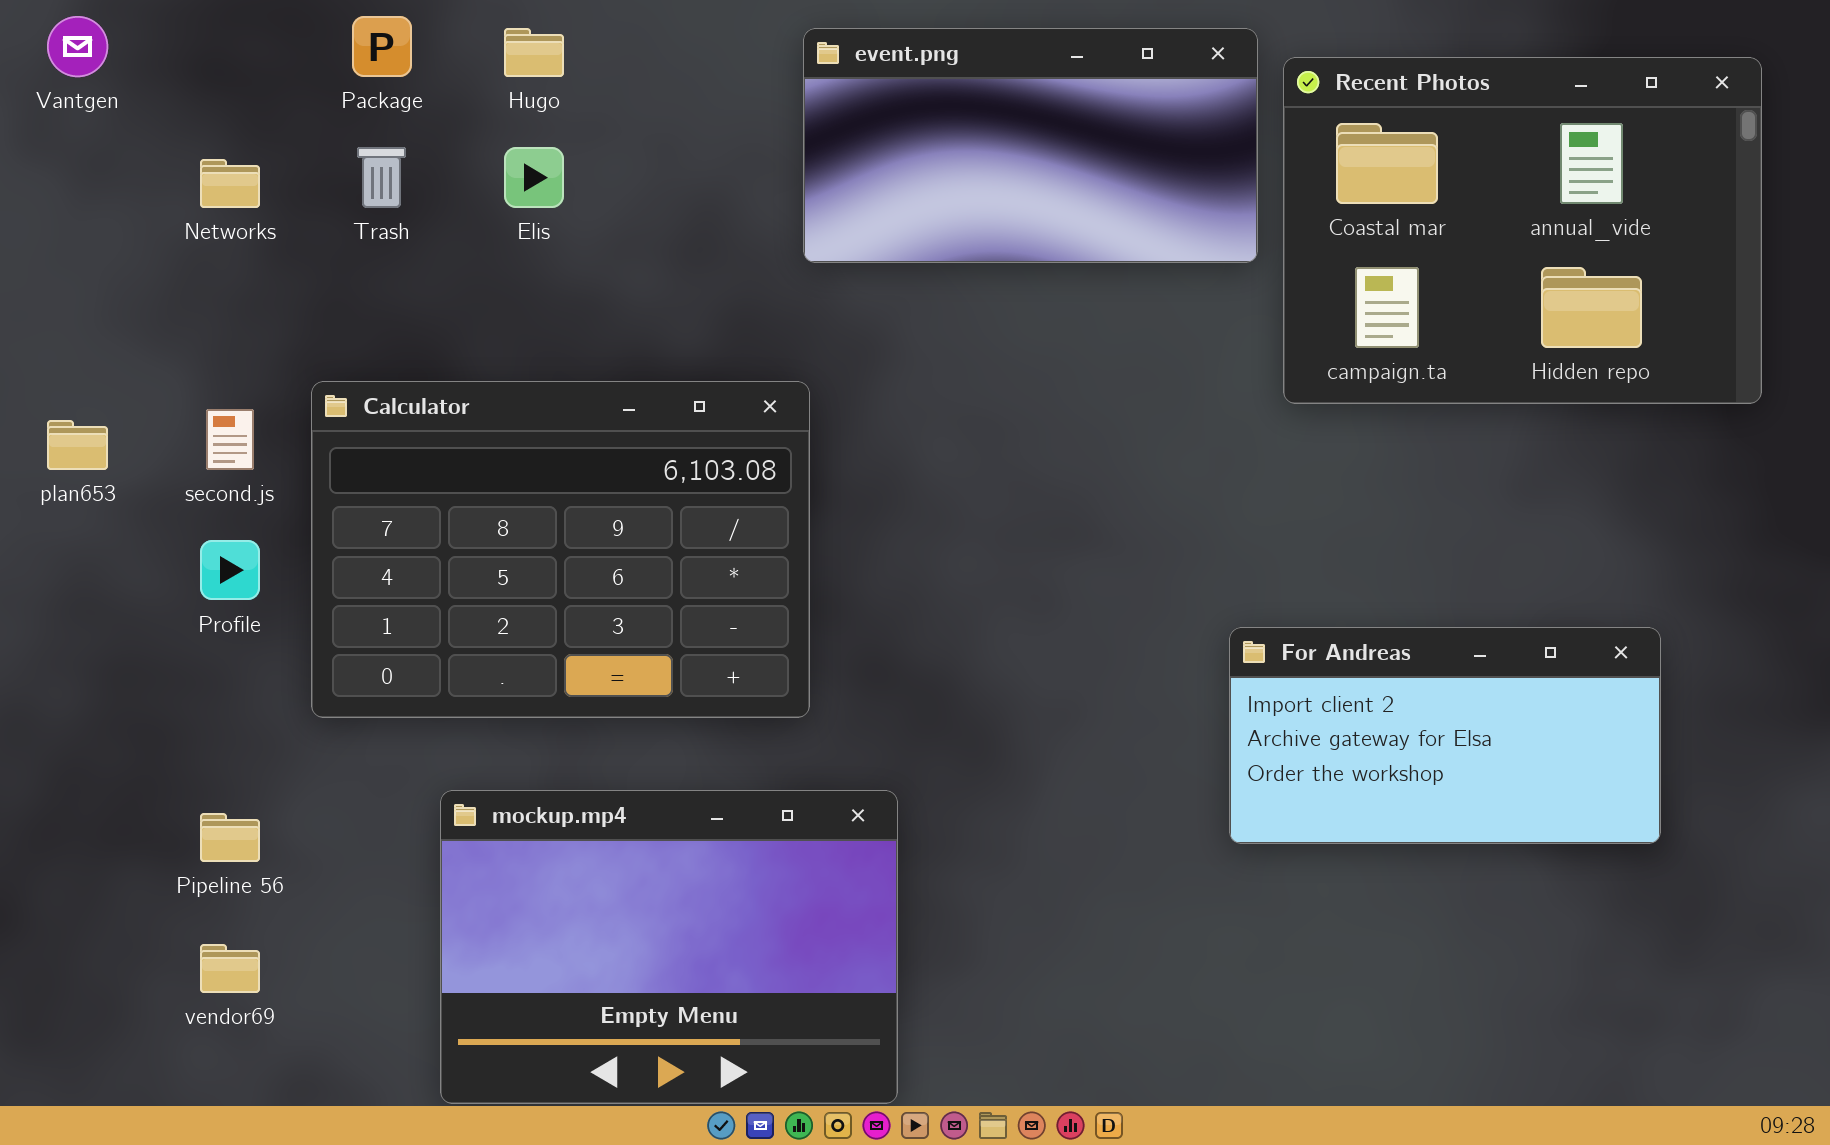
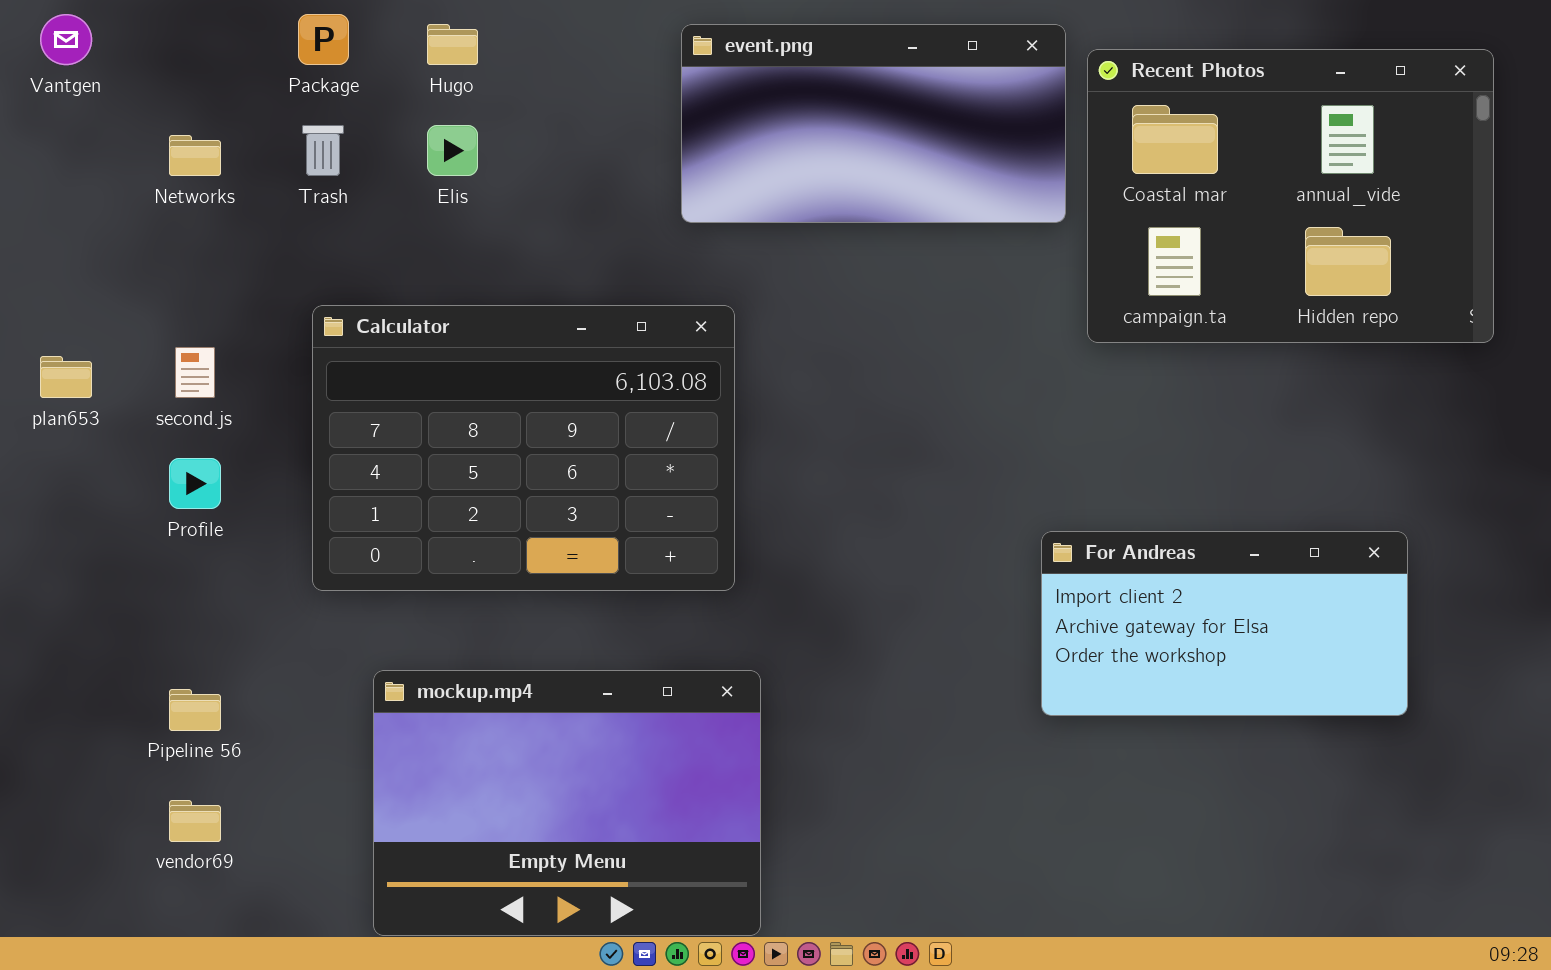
Calculator: [311,381,810,718] -> [312,305,735,591], moved

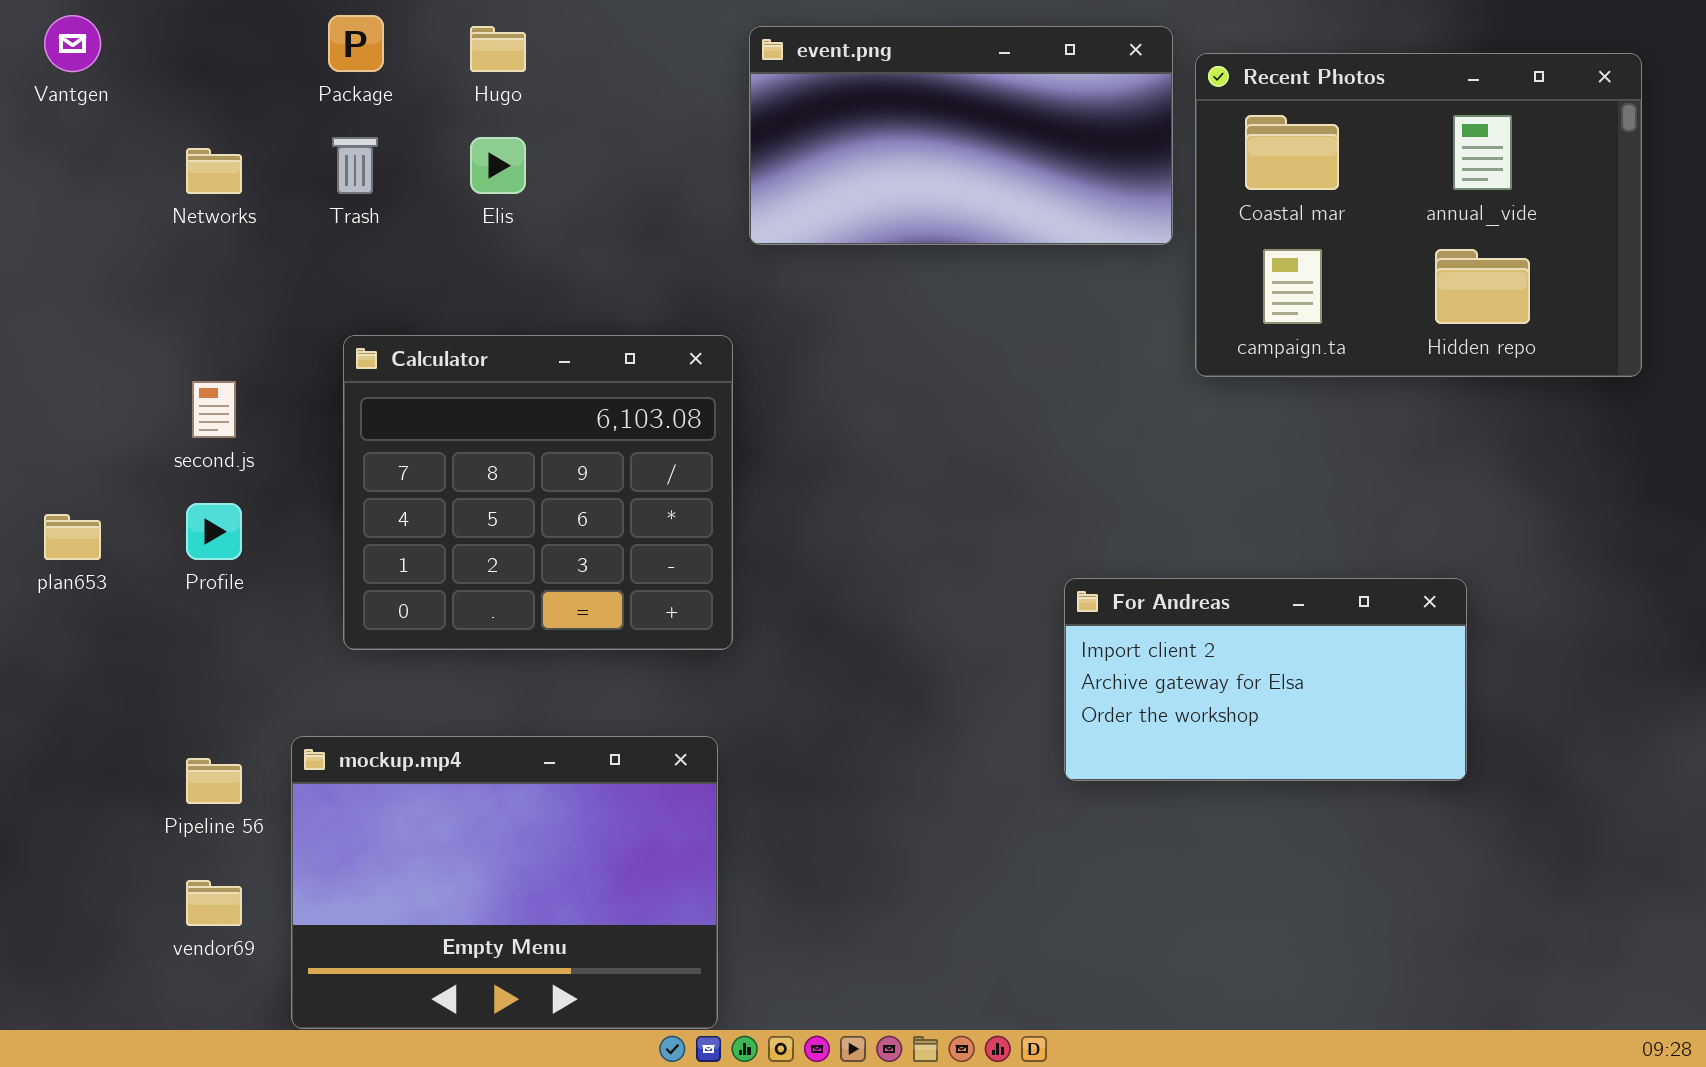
Calculator: [312,305,735,591] -> [343,335,733,650], resized
plan653: [40,356,92,398] -> [44,514,101,560], moved
For Andreas: [1041,531,1408,716] -> [1064,578,1467,781], moved
mockup.mp4: [373,670,761,936] -> [291,736,718,1029], moved

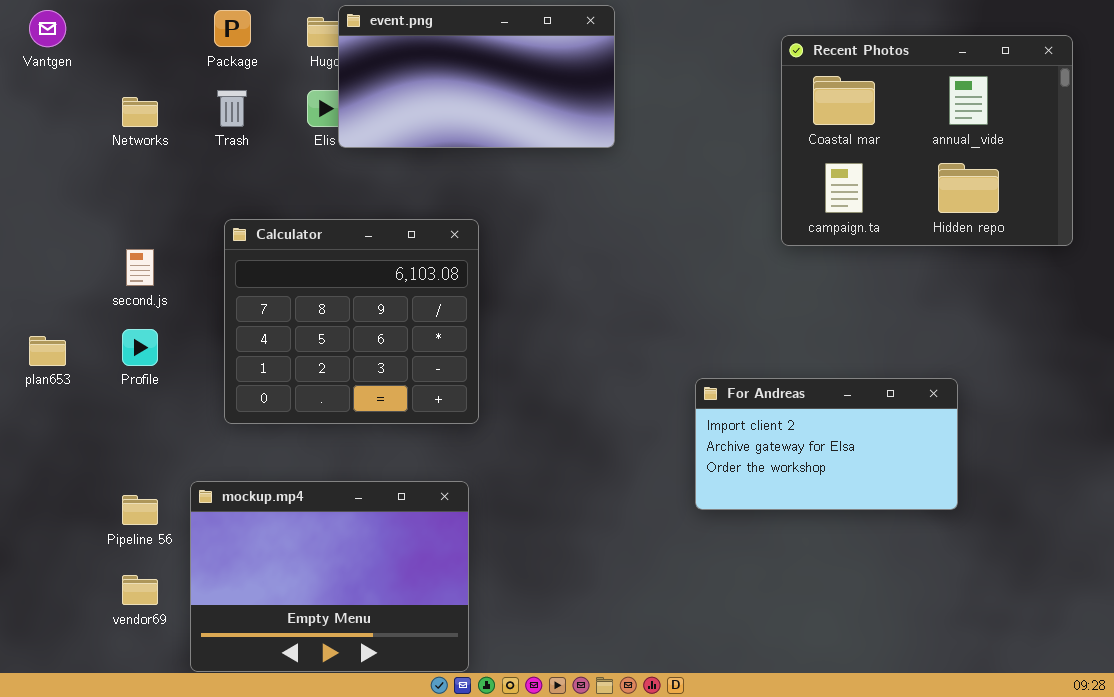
event.png: [749,26,1173,245] -> [338,5,615,148], moved

